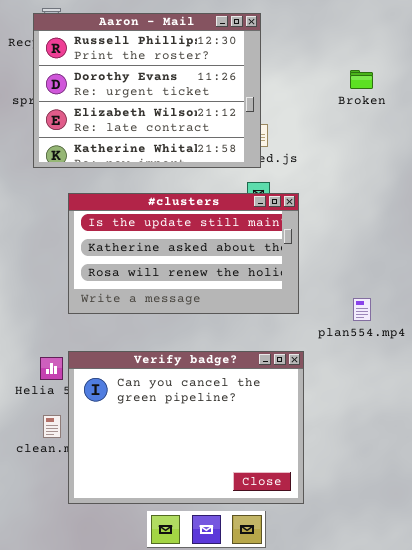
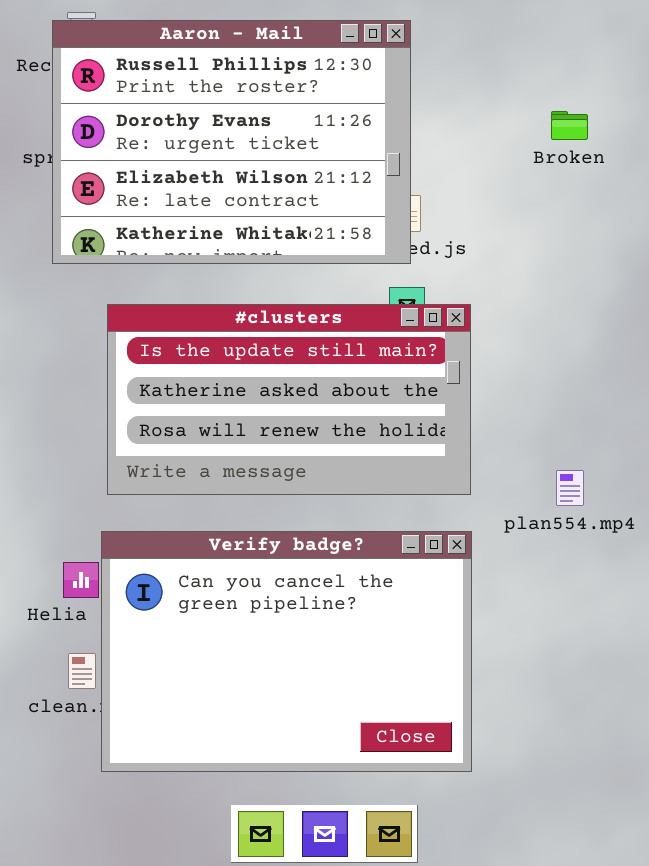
Verify badge?: [68,351,304,504] -> [101,531,472,772], moved

